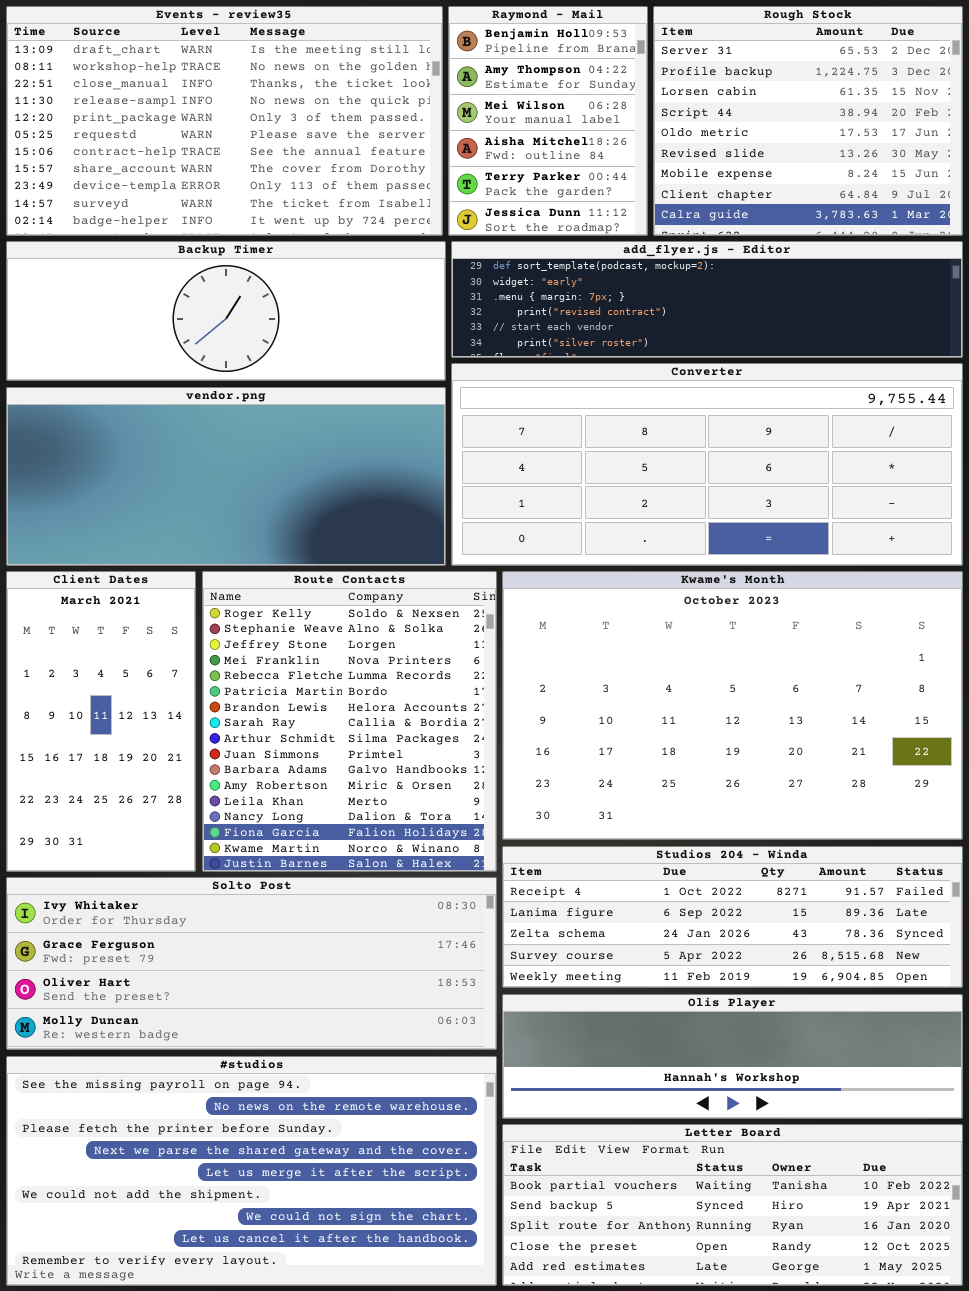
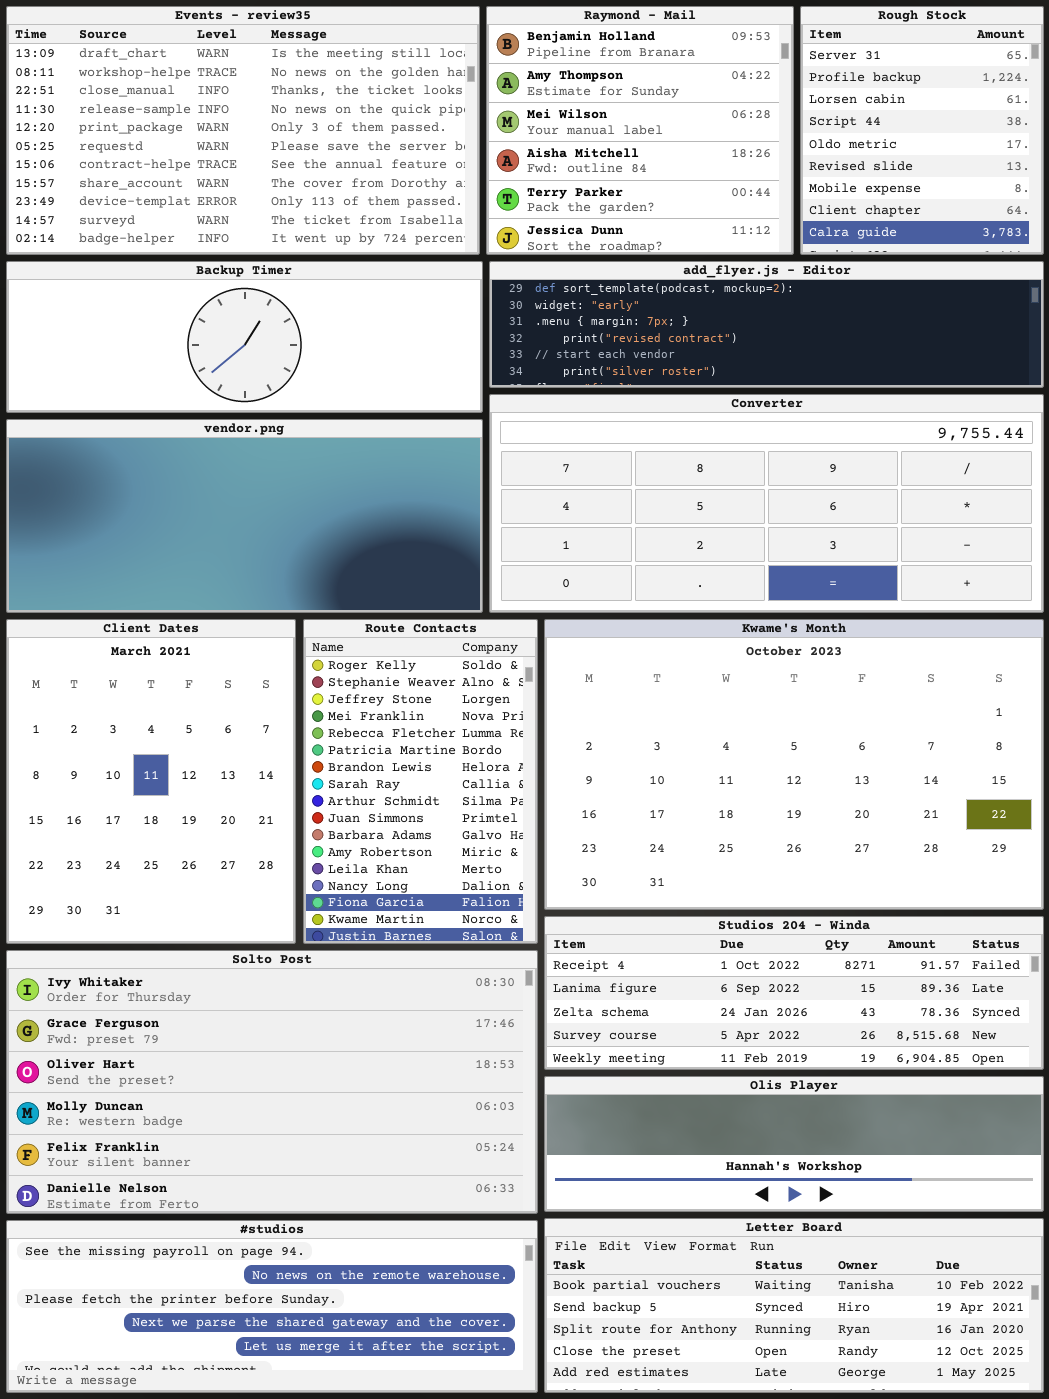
Raymond - Mail: [448,6,648,236] -> [486,6,794,255], resized
Rough Stock: [653,6,963,236] -> [800,6,1044,255], resized
Client Dates: [6,571,196,872] -> [6,619,296,944], resized
Route Contacts: [202,571,497,872] -> [303,619,538,944], resized
Solto Post: [6,877,497,1050] -> [6,950,538,1214], resized
#studios: [6,1056,497,1286] -> [6,1220,538,1393], resized

